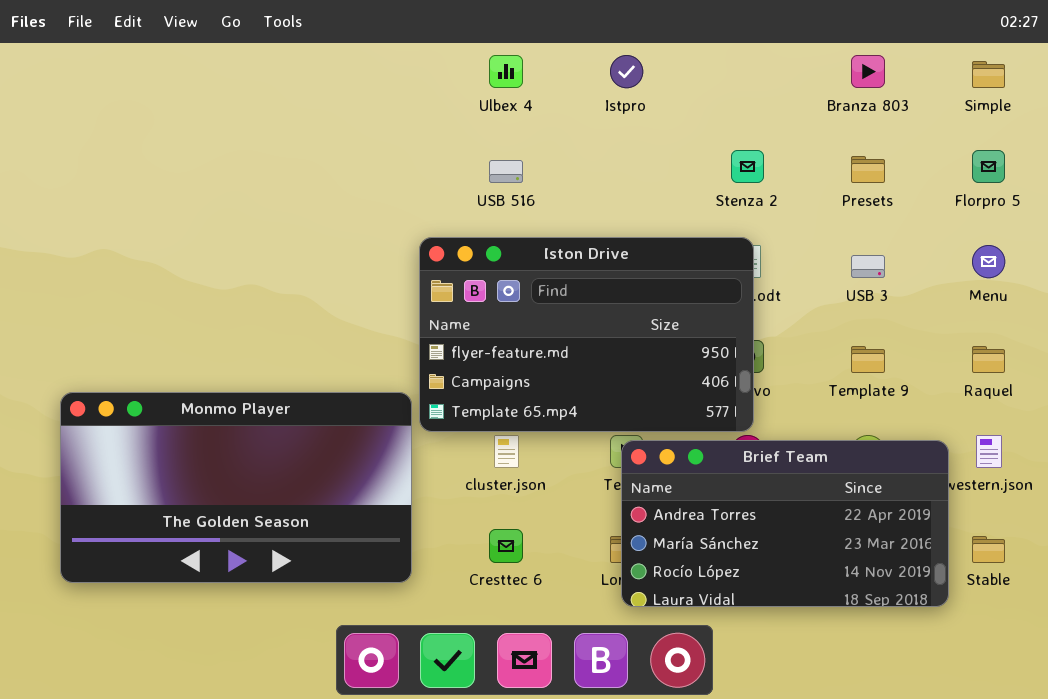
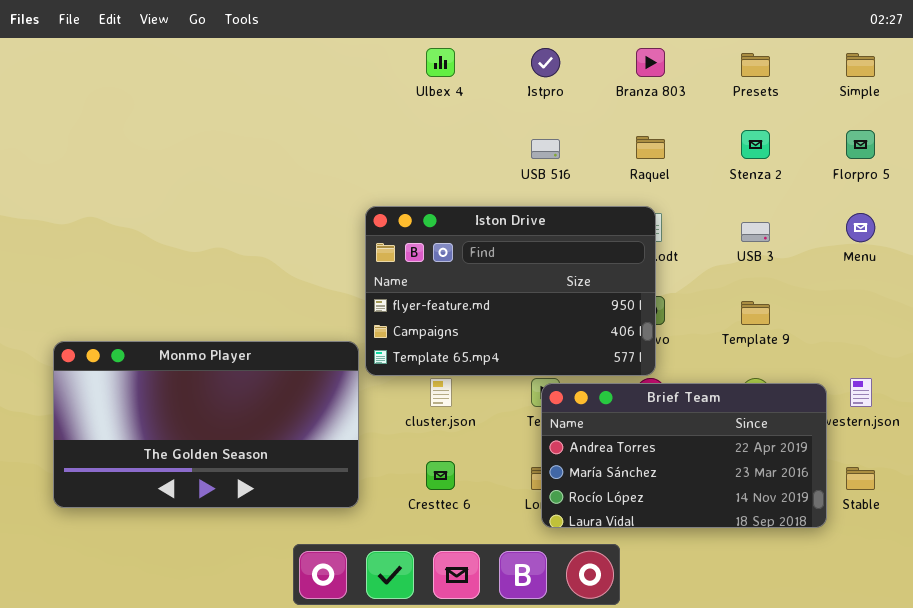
Branza 803: [851,55,885,88] -> [636,48,665,77], moved
Stenza 2: [731,150,764,183] -> [741,130,770,159], moved
Presets: [851,156,885,183] -> [741,53,770,77], moved
USB 516: [489,160,523,183] -> [531,139,560,159], moved
Raquel: [972,346,1005,373] -> [636,136,665,159], moved

